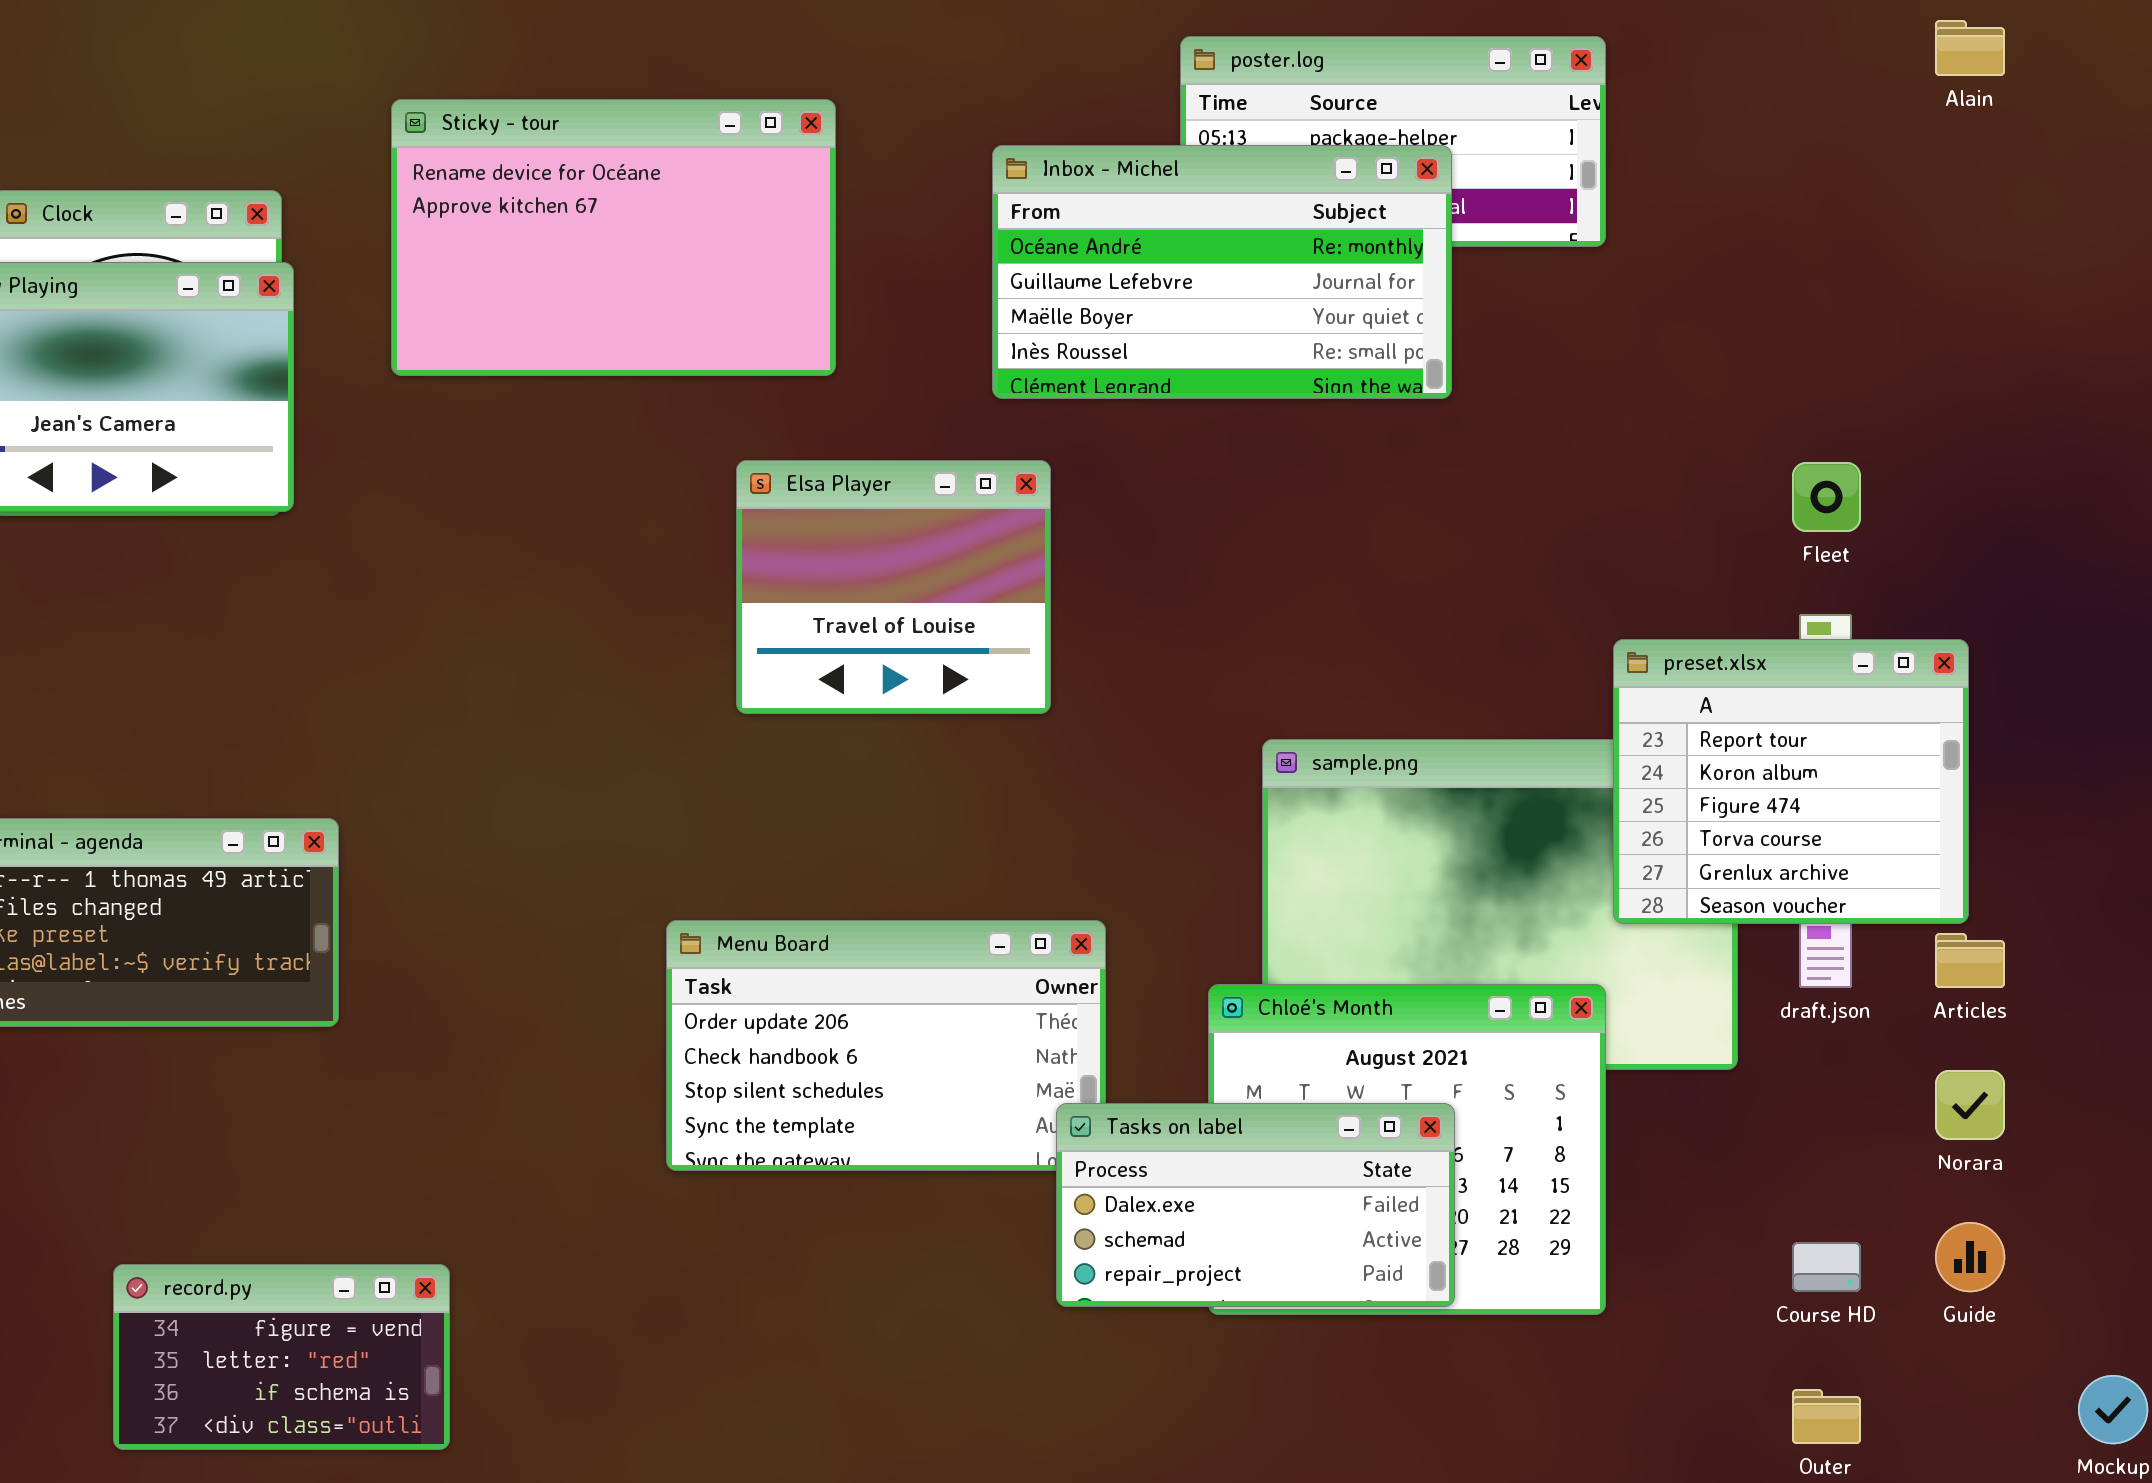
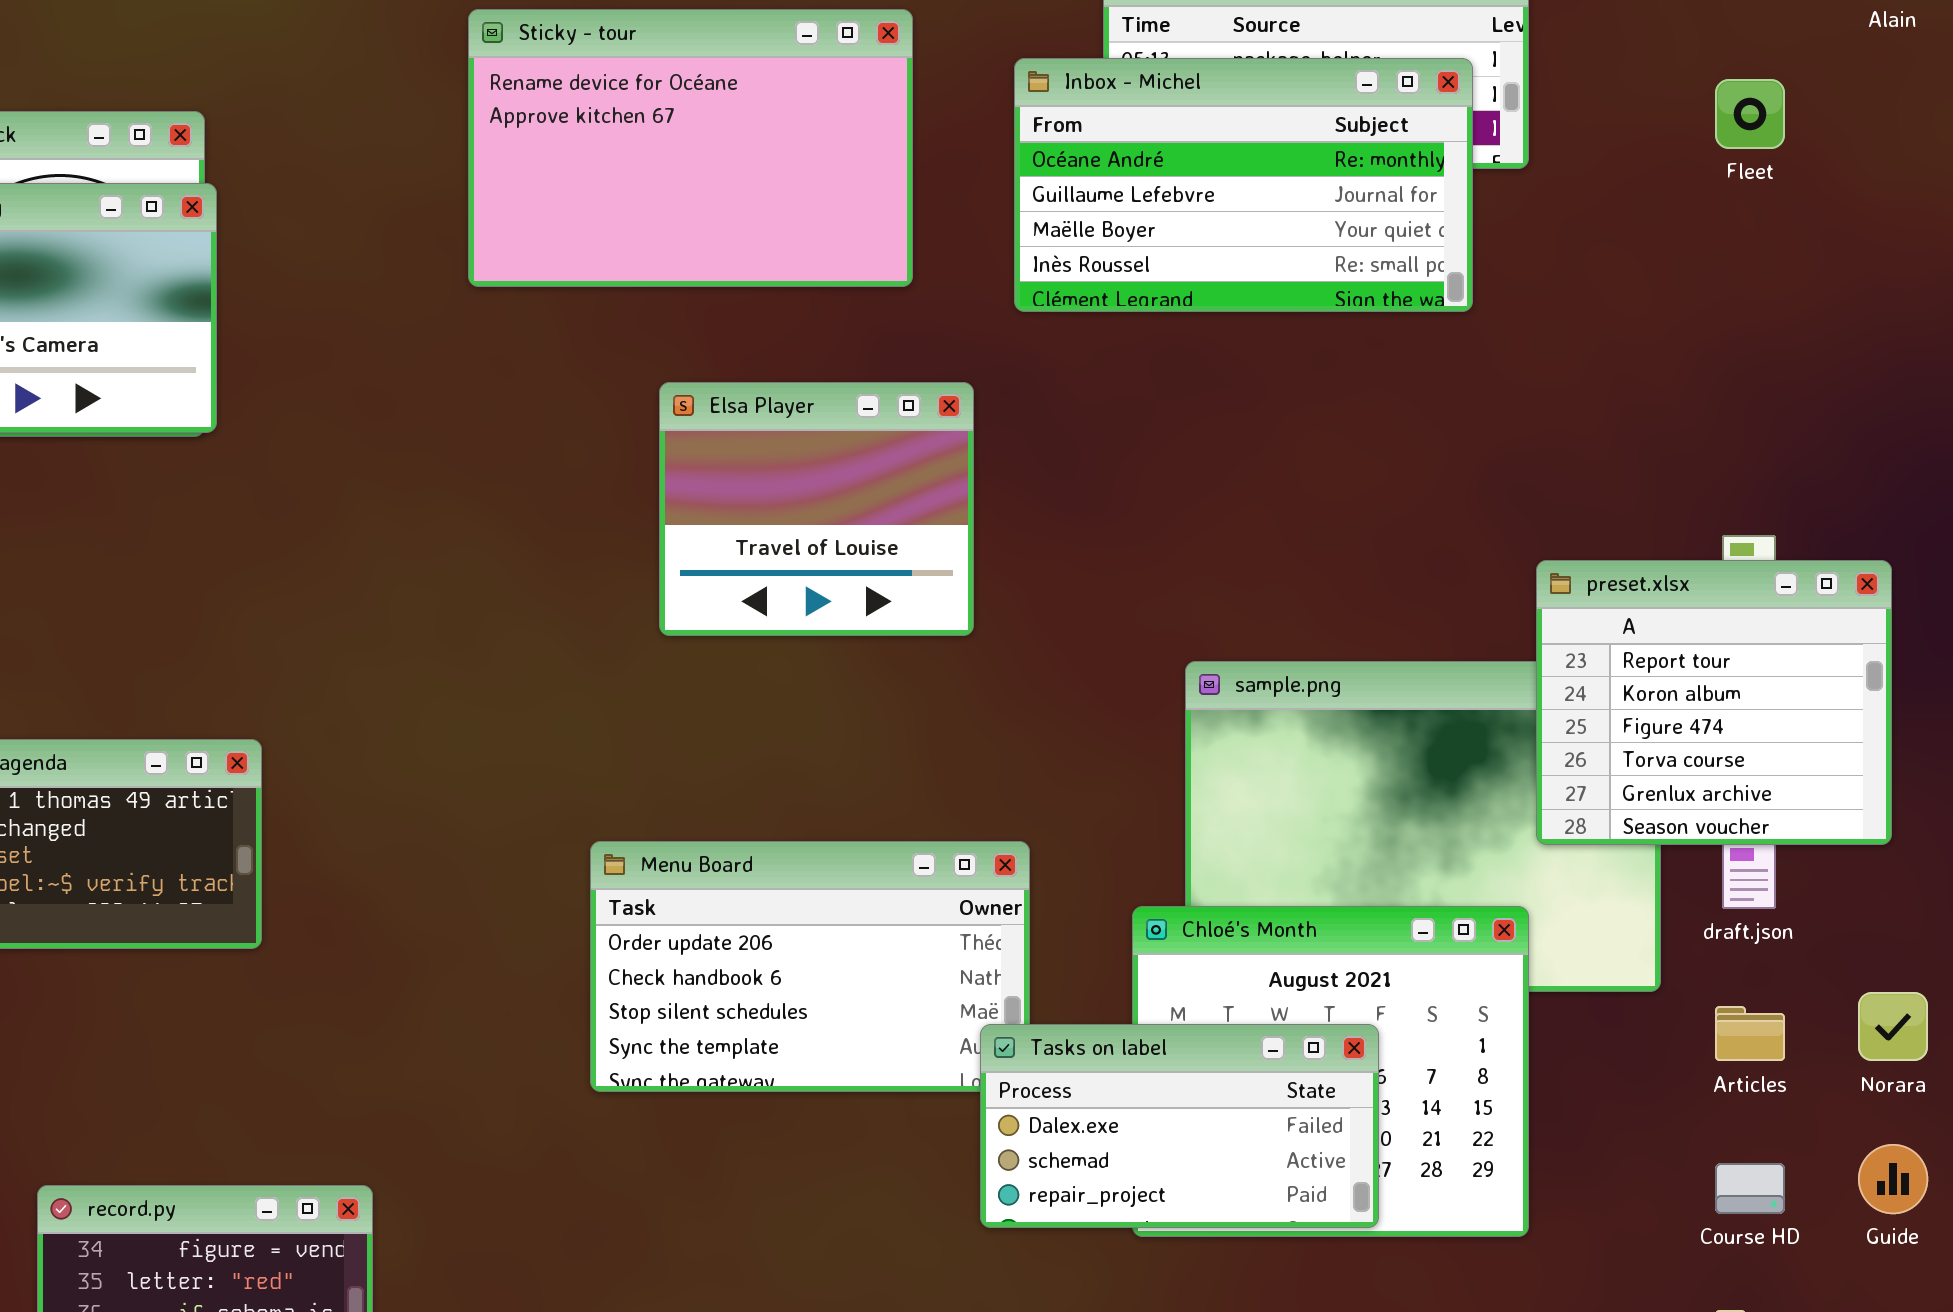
Sticky - tour: [391,99,836,376] -> [468,9,913,287], moved
Inbox - Michel: [992,145,1452,399] -> [1014,58,1473,312], moved
Fleet: [1792,462,1861,532] -> [1715,79,1785,149], moved
Articles: [1935,933,2005,988] -> [1715,1006,1785,1061], moved

